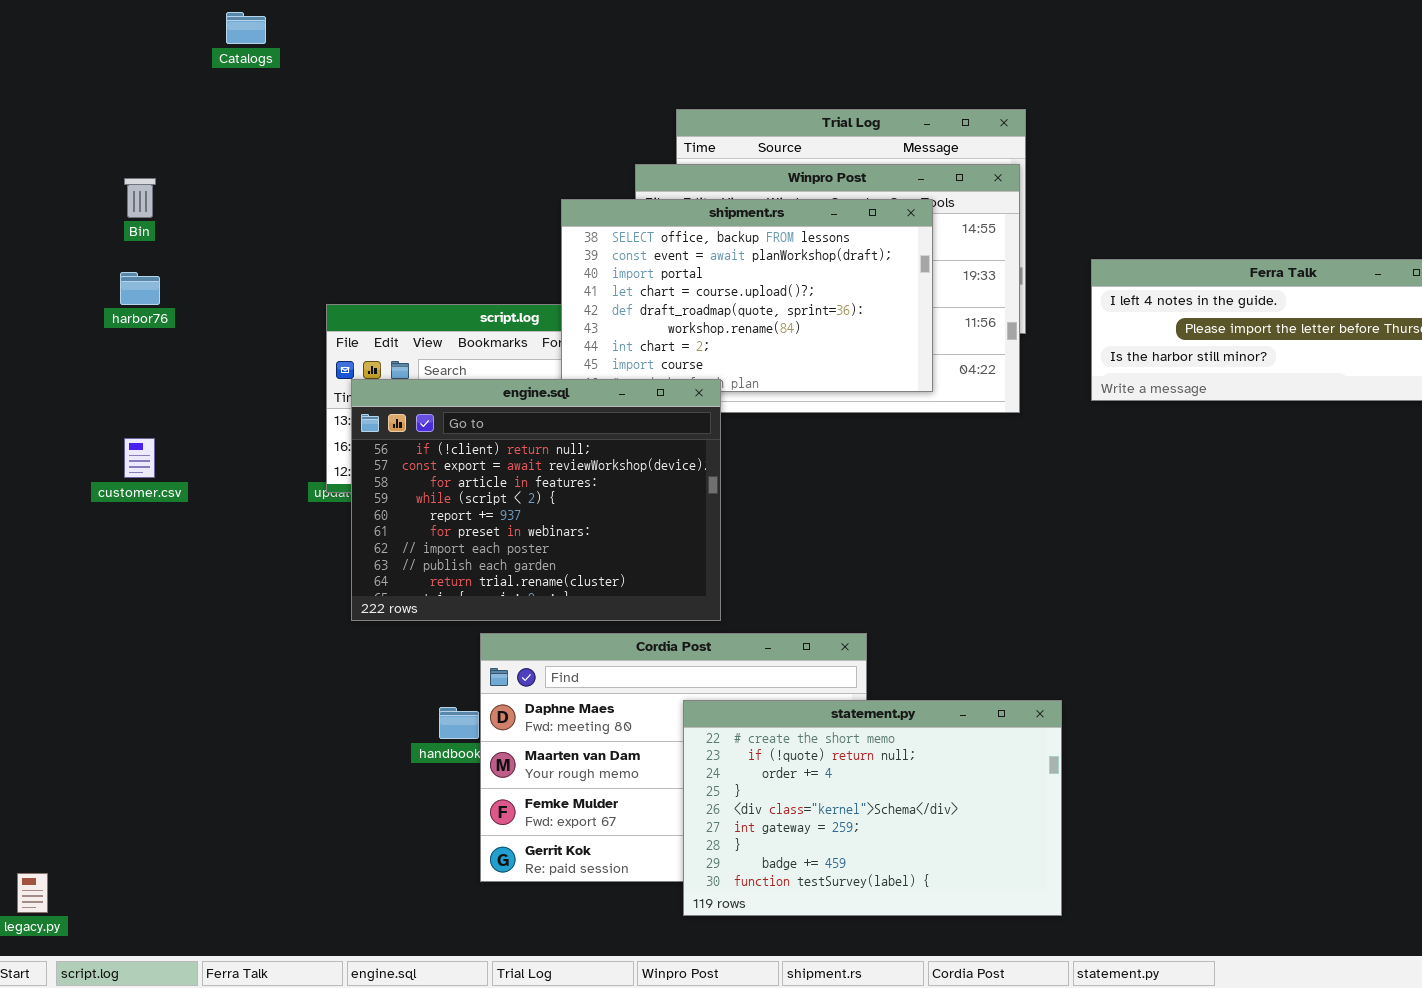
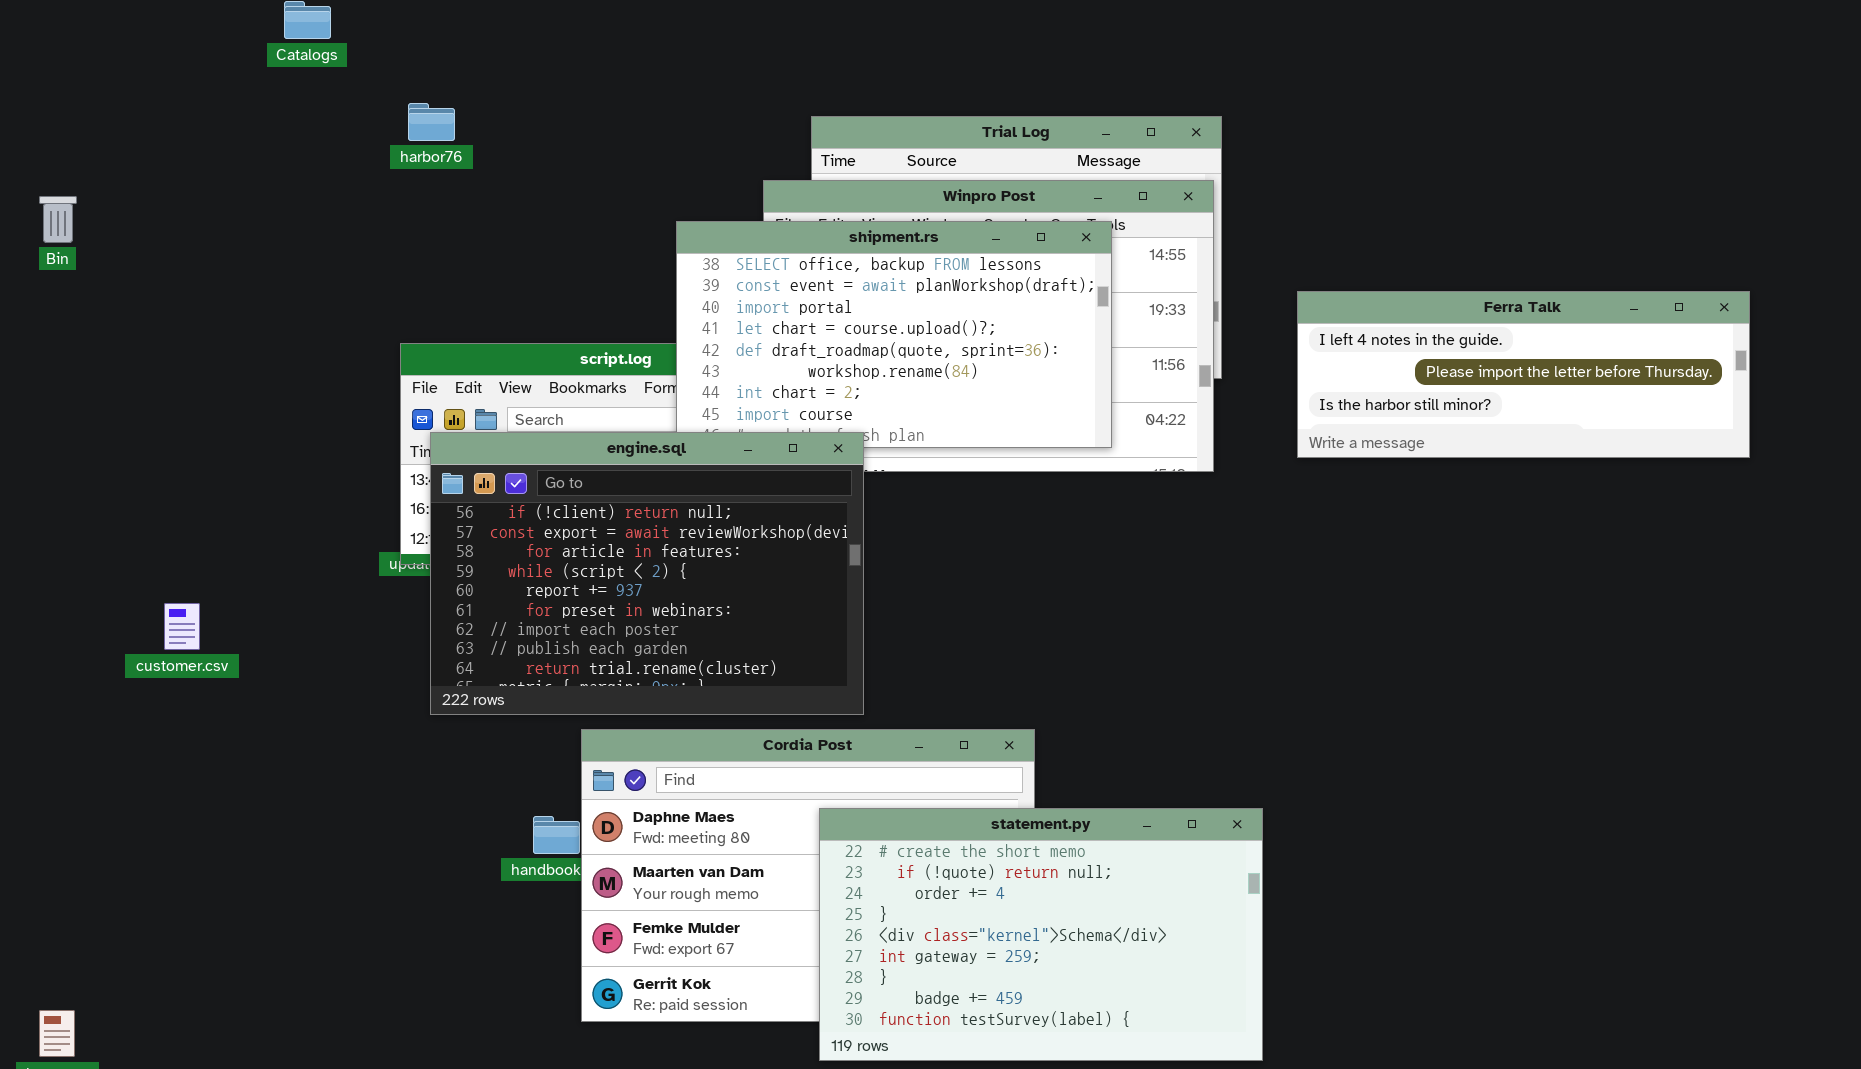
Bin: [124,178,156,218] -> [39,196,77,243], moved
harbor76: [120,272,160,305] -> [408,103,455,141], moved
customer.csv: [124,438,155,478] -> [164,603,200,650], moved

